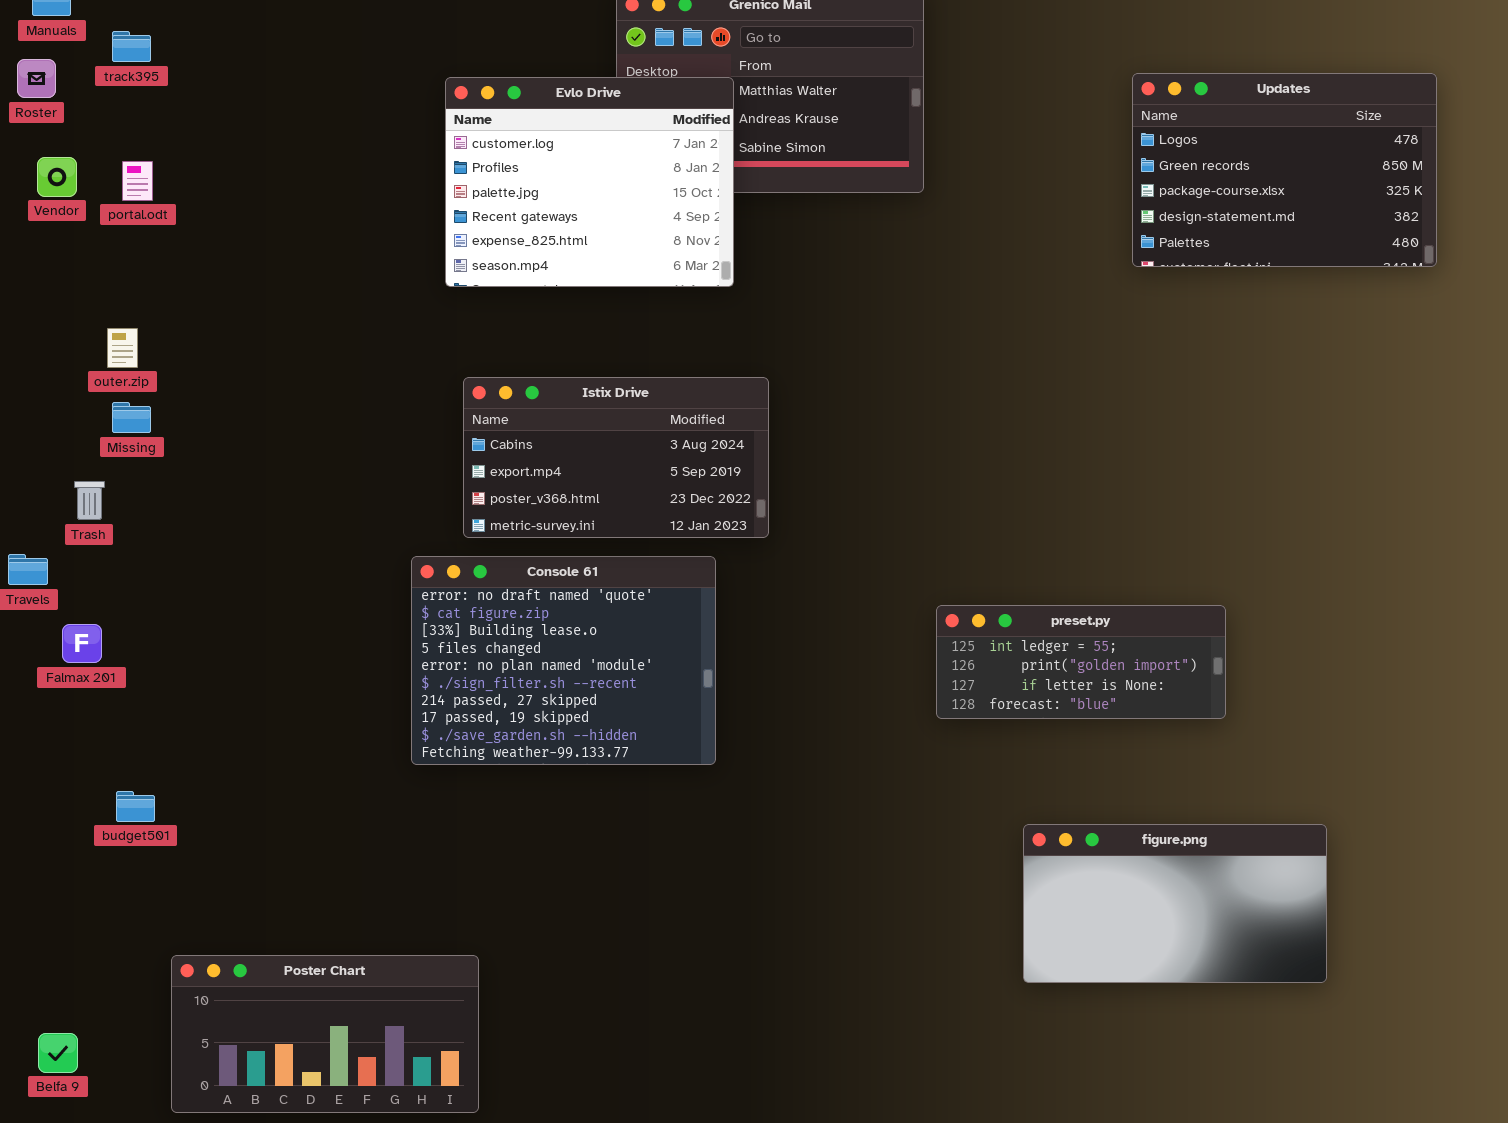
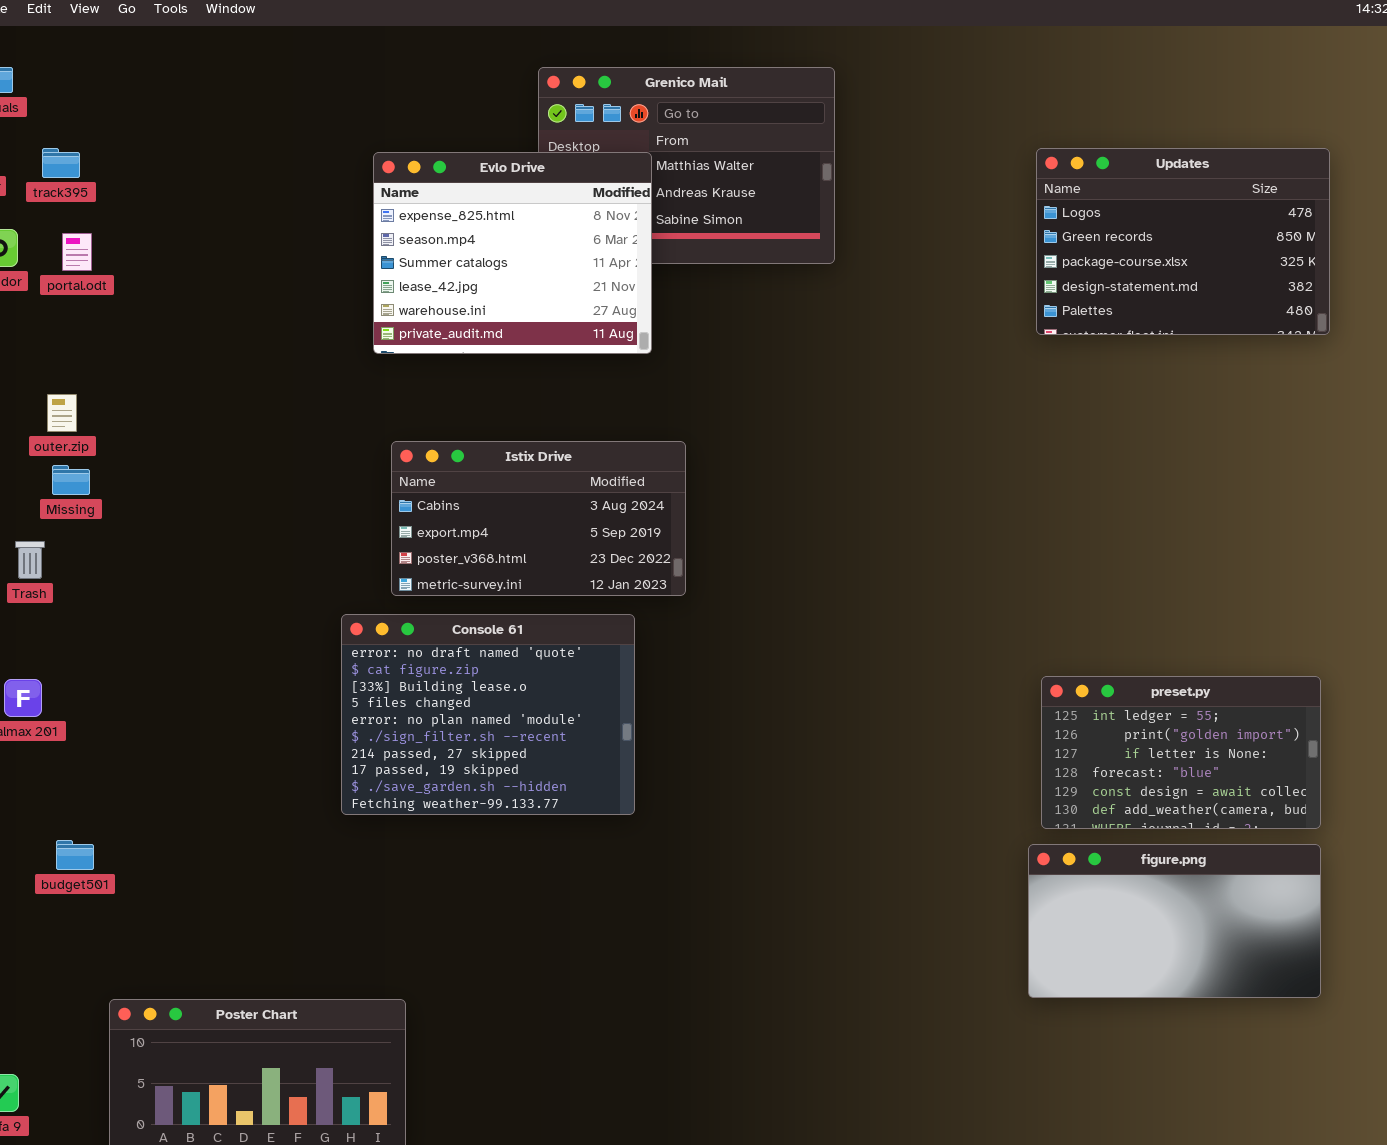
track395: [112,31,151,62] -> [42,148,80,178], moved
Evlo Drive: [445,77,734,287] -> [373,152,652,354], scrolled down 4 rows
preset.py: [936,605,1226,719] -> [1041,676,1321,829], moved, resized
figure.png: [1023,824,1327,983] -> [1028,844,1321,998], moved

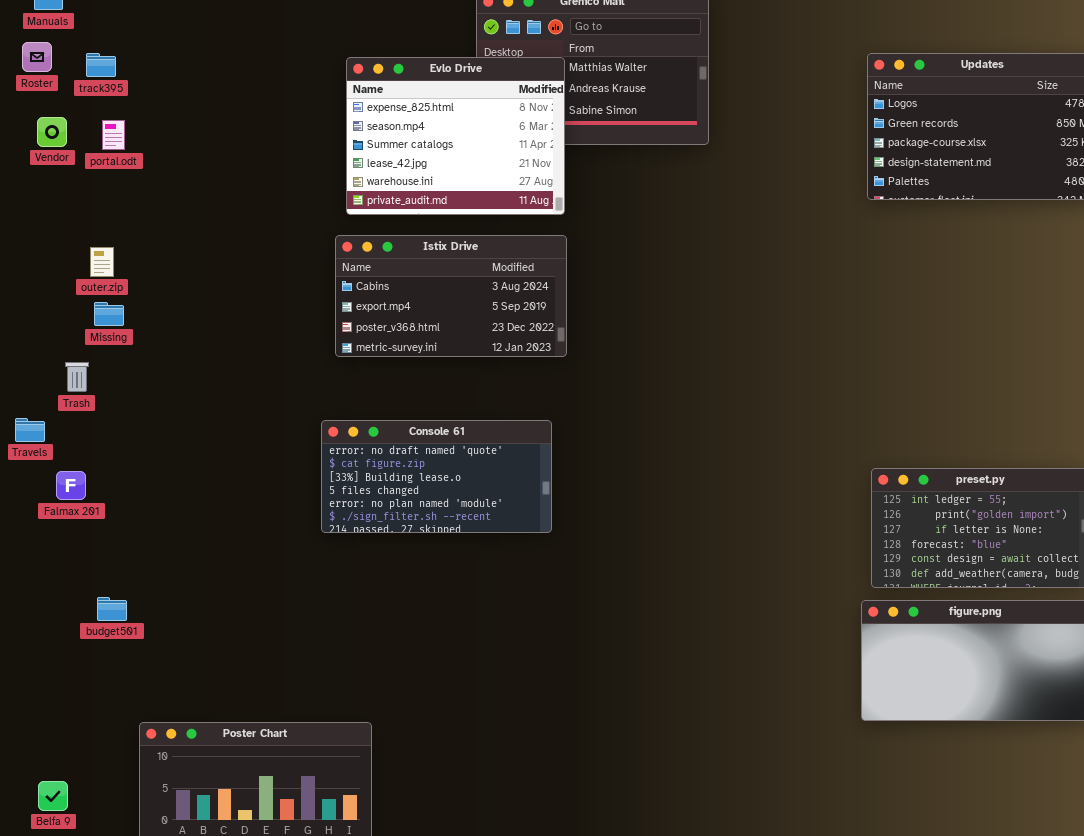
Istix Drive: [391,441,686,596] -> [335,235,567,357], moved
Console 61: [341,614,635,815] -> [321,420,552,533], resized

